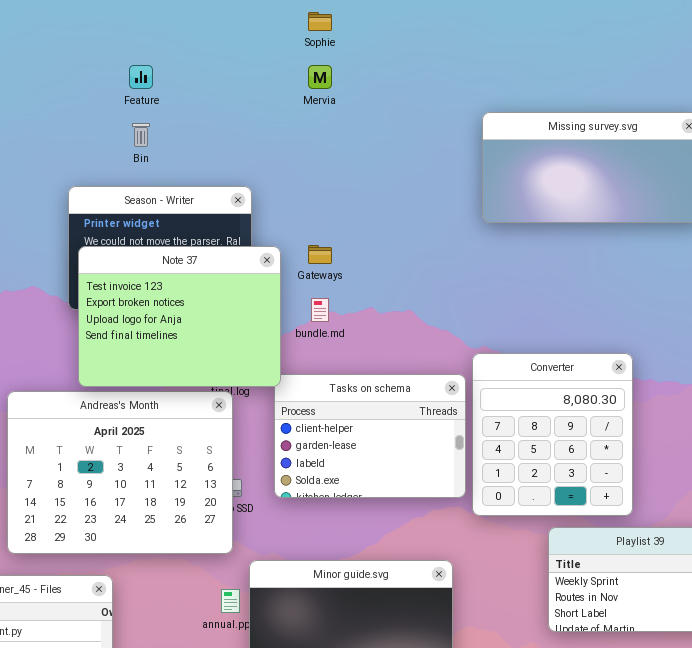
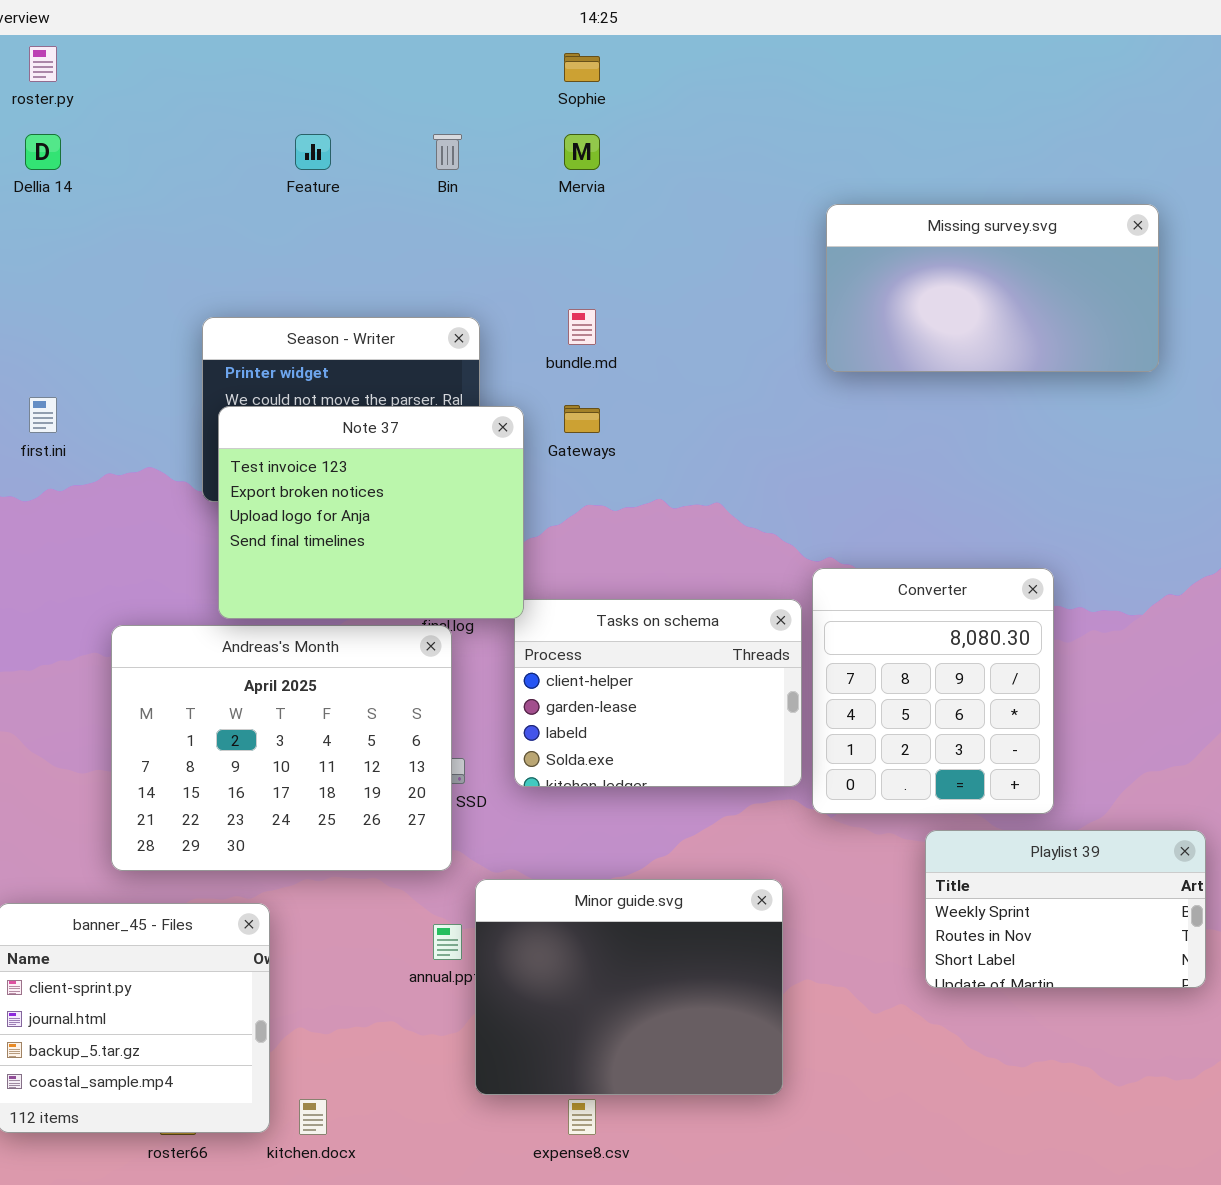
Bin: [132,123,150,147] -> [433,134,462,170], moved
bundle.md: [311,298,329,322] -> [568,309,596,345], moved

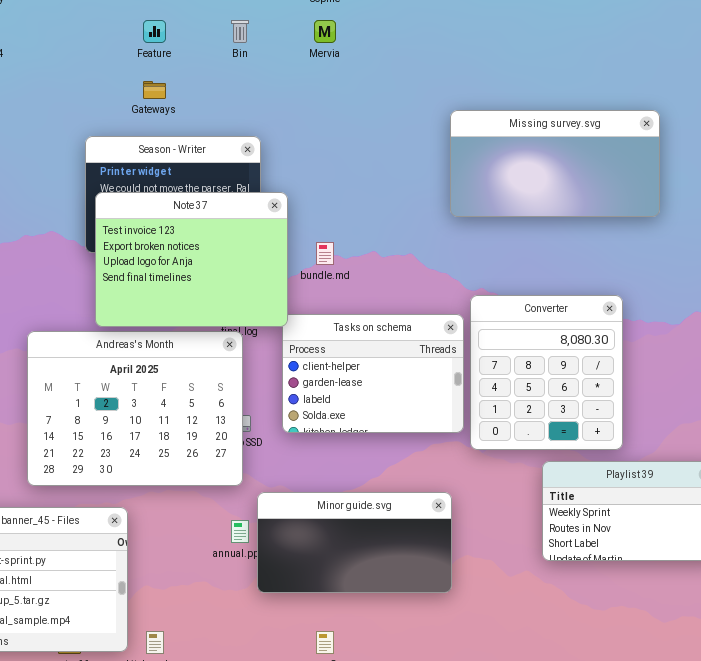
Missing survey.svg: [826,204,1159,372] -> [450,110,660,217], moved
bundle.md: [568,309,596,345] -> [316,242,334,265], moved
Gateways: [564,405,600,433] -> [143,81,166,99], moved
Minor guide.svg: [475,879,783,1095] -> [257,492,452,593], resized

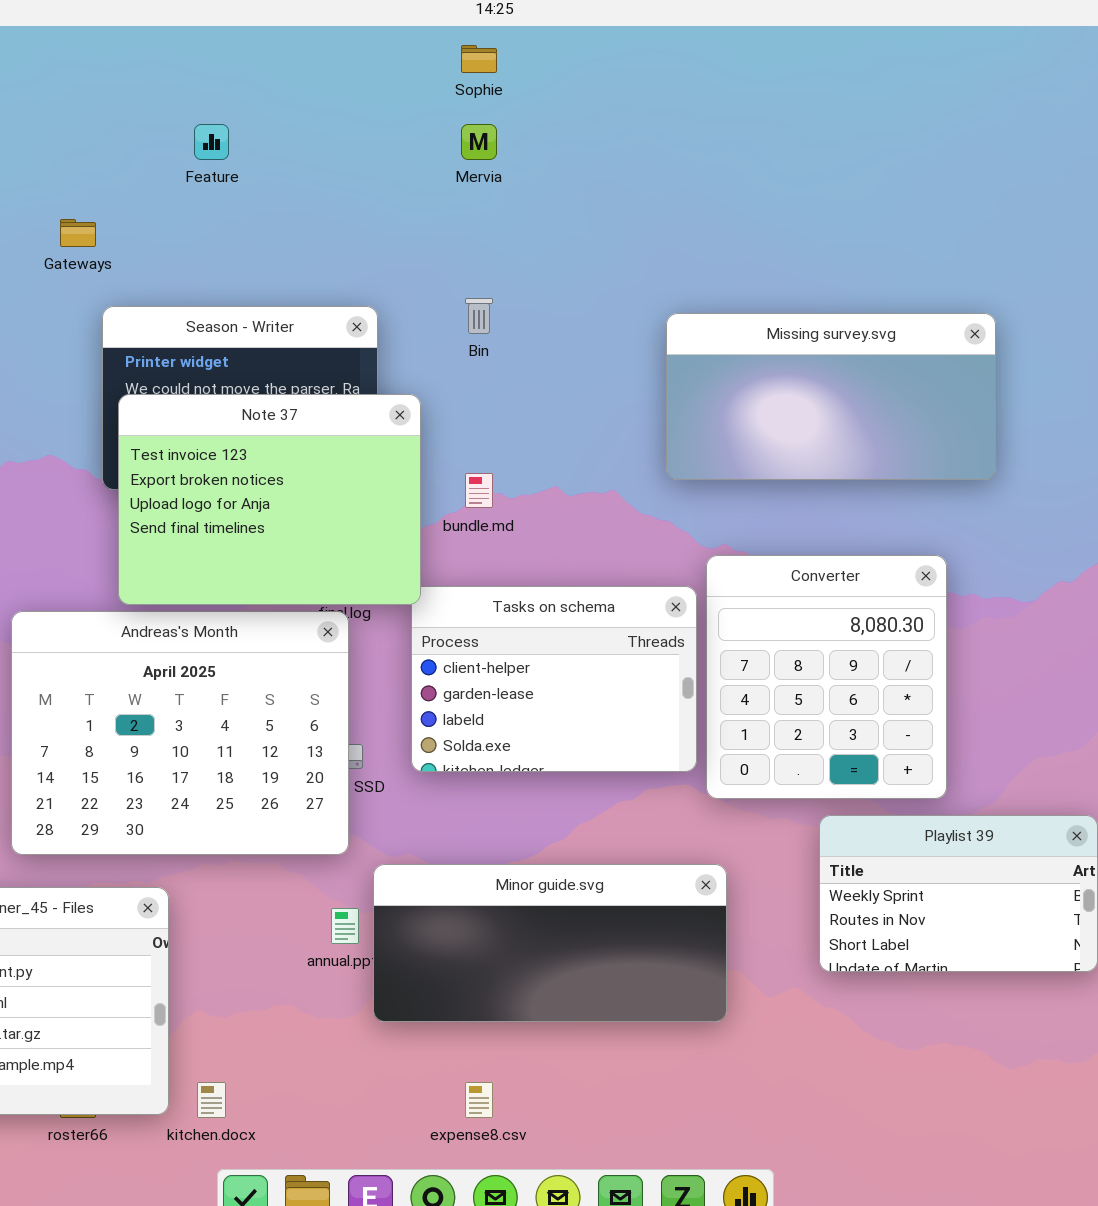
Bin: [231,20,249,43] -> [465,298,493,334], moved
Gateways: [143,81,166,99] -> [60,219,96,247], moved
Missing survey.svg: [450,110,660,217] -> [666,313,996,480], moved
Minor guide.svg: [257,492,452,593] -> [373,864,727,1022], resized

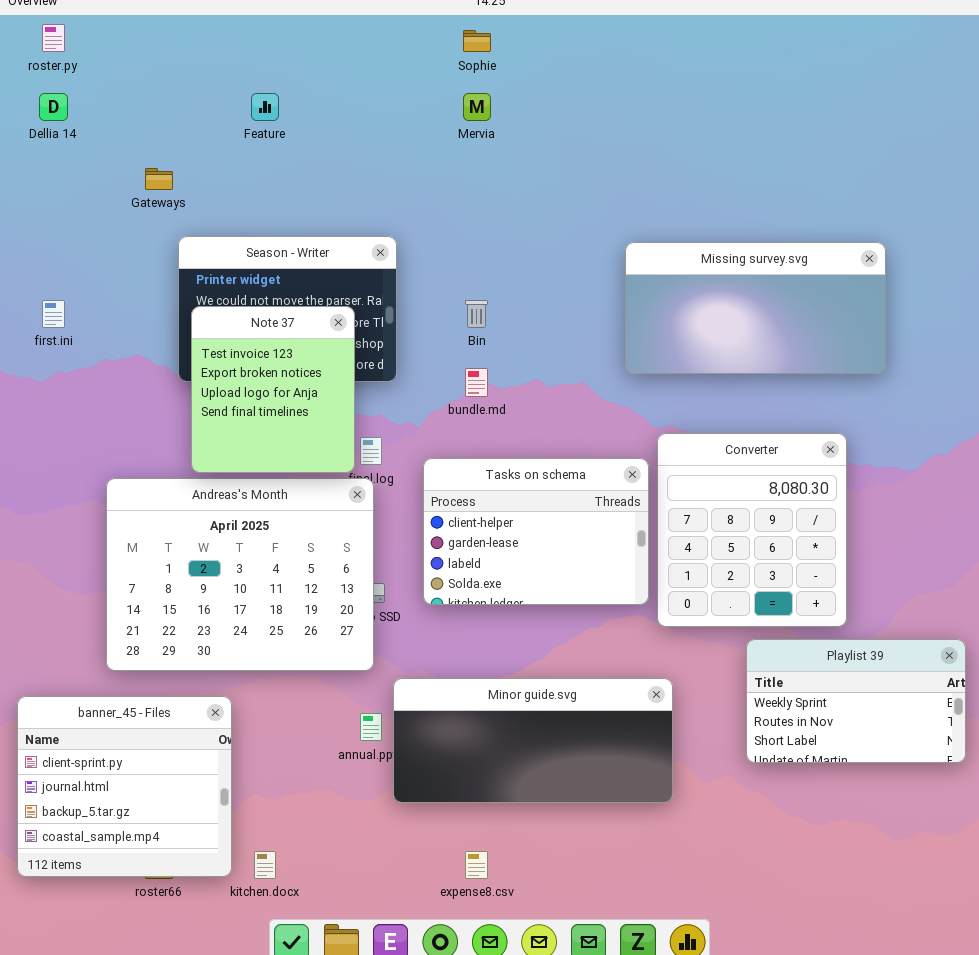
Bin: [465,298,493,334] -> [465,300,488,328], moved
Note 37: [118,394,421,605] -> [191,306,355,473], resized

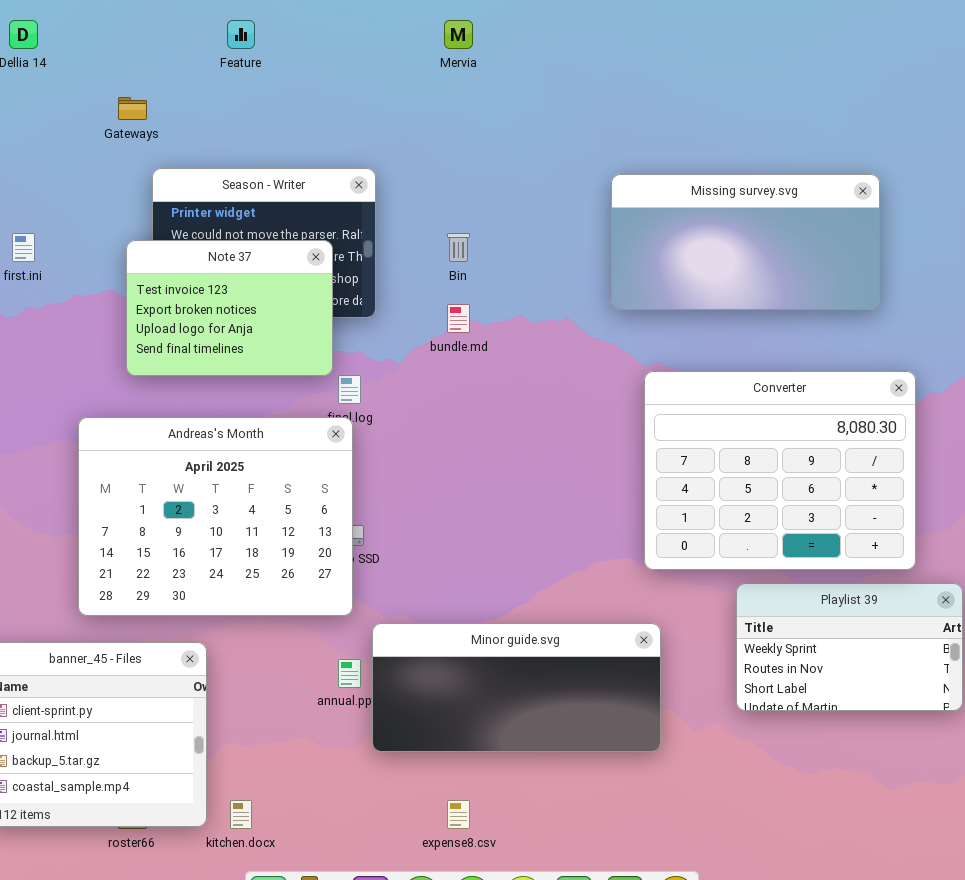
Note 37: [191,306,355,473] -> [126,240,333,376], resized
Converter: [657,433,847,627] -> [644,371,916,570], resized
Tasks on schema: [423,458,649,605] -> none, closed

